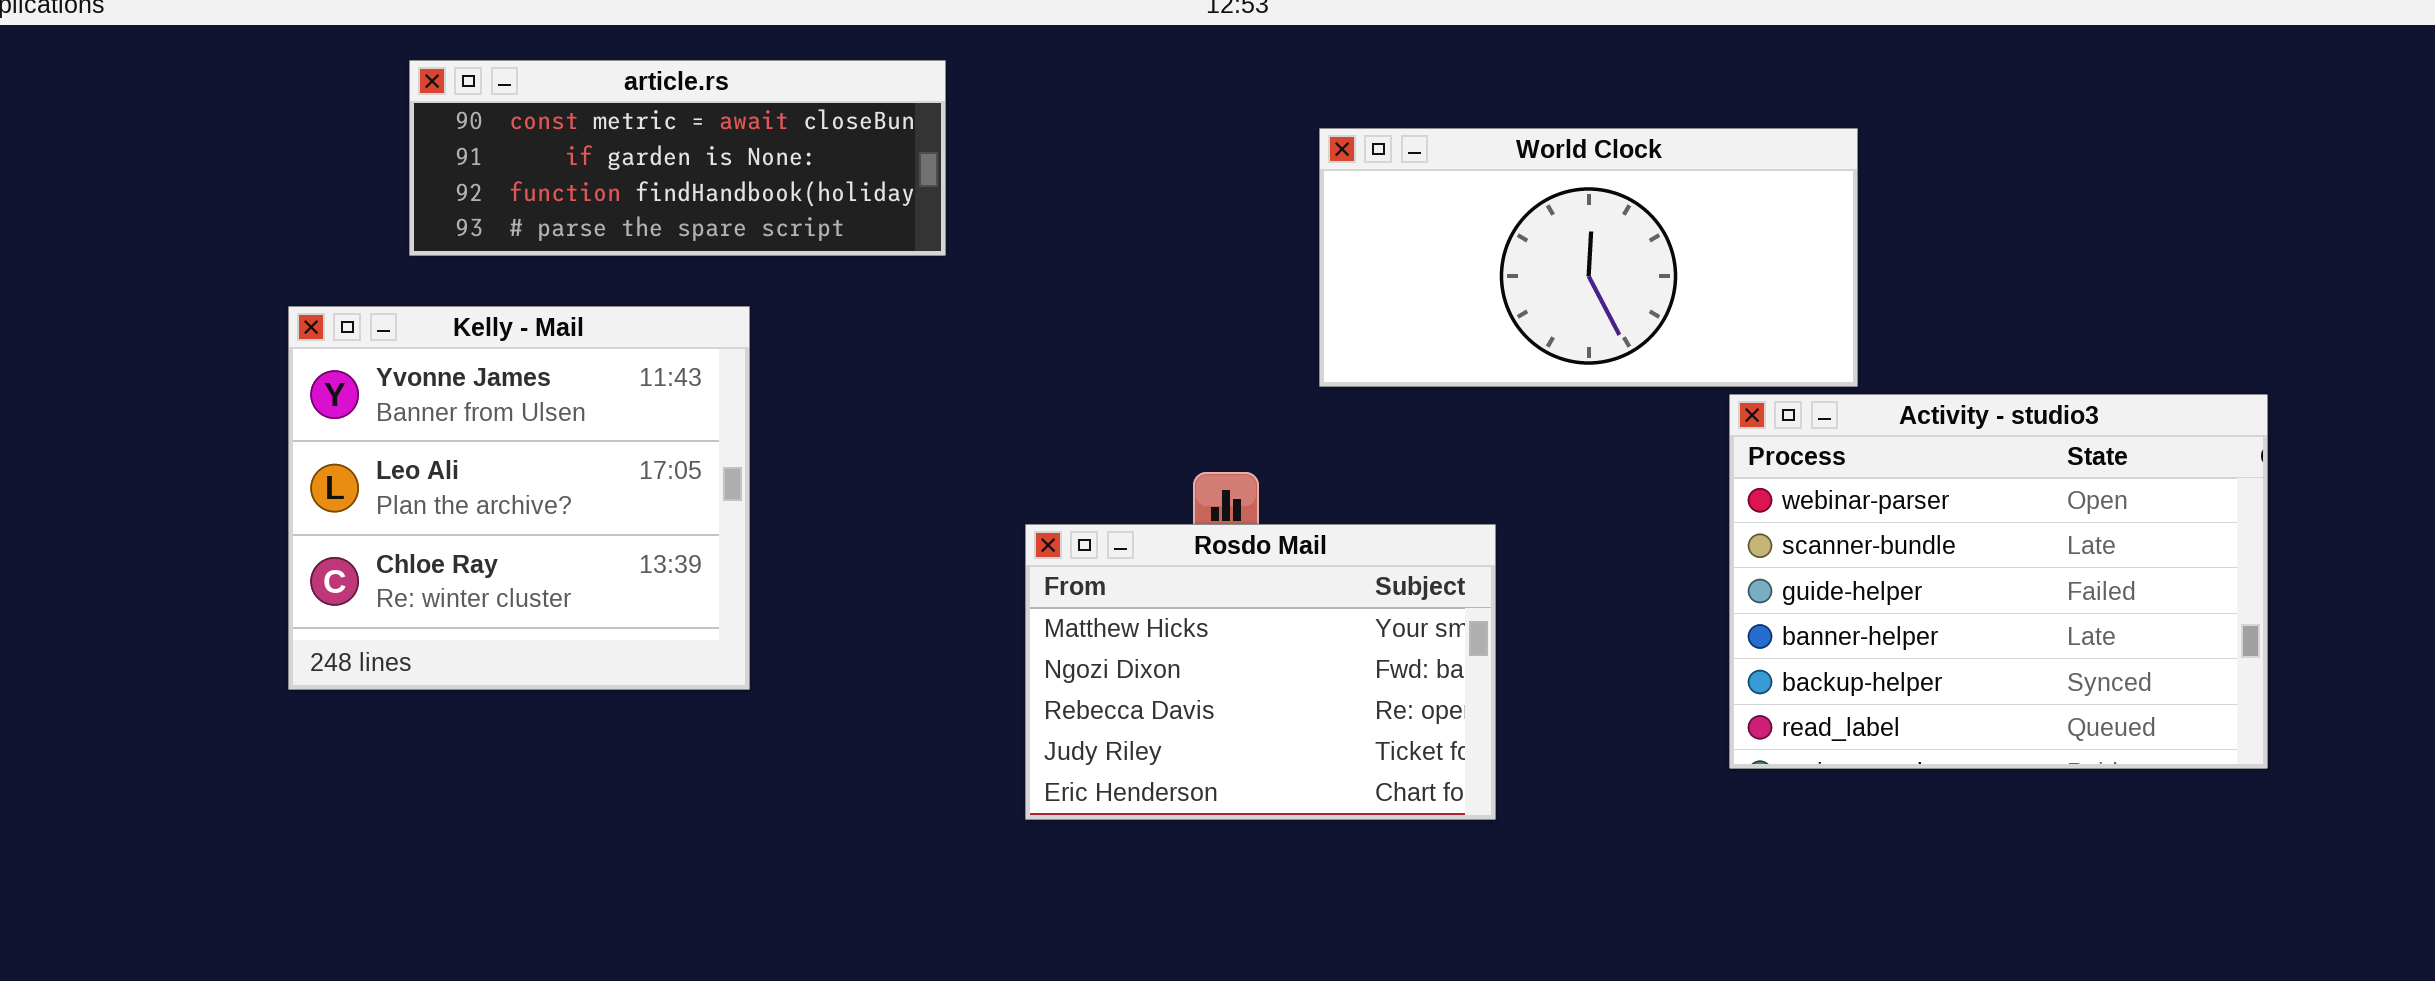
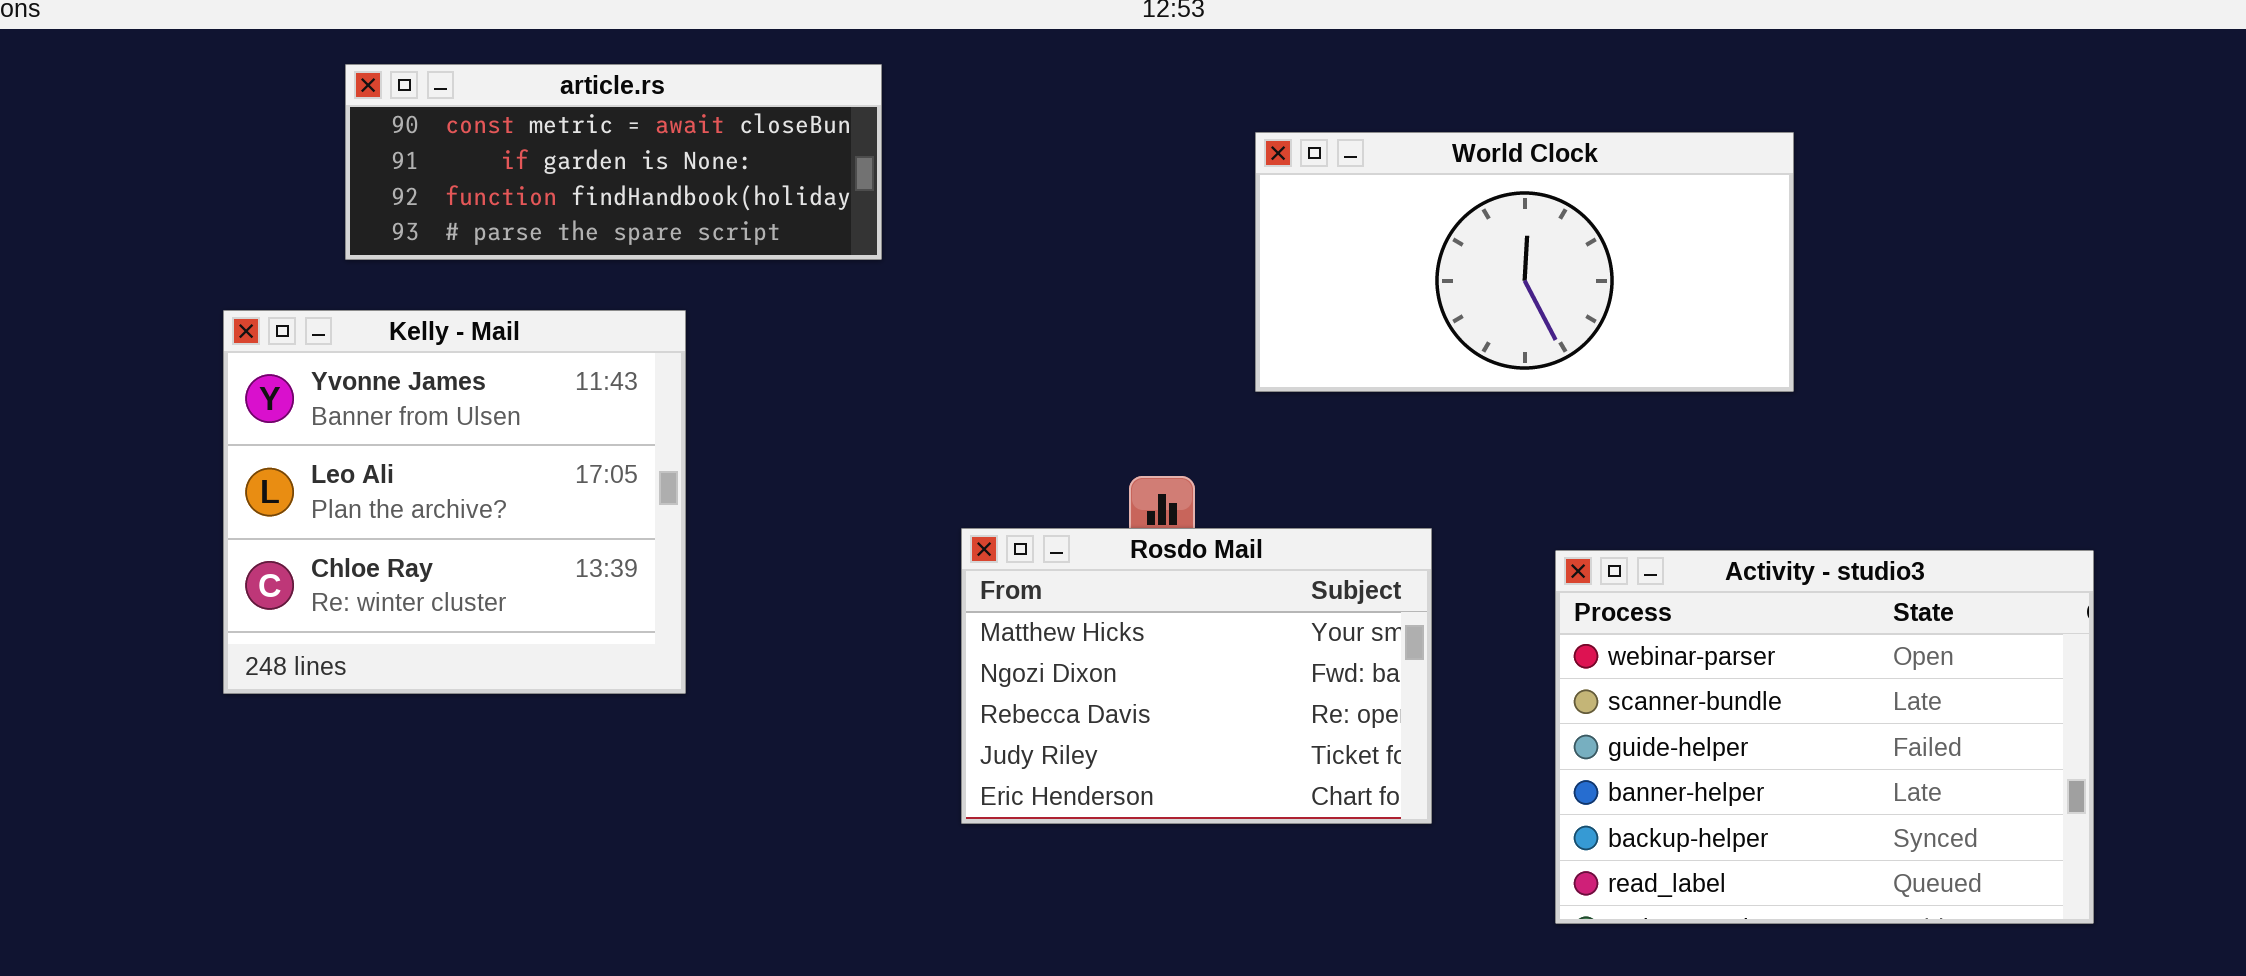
Activity - studio3: [1729,394,2268,769] -> [1555,550,2094,924], moved

